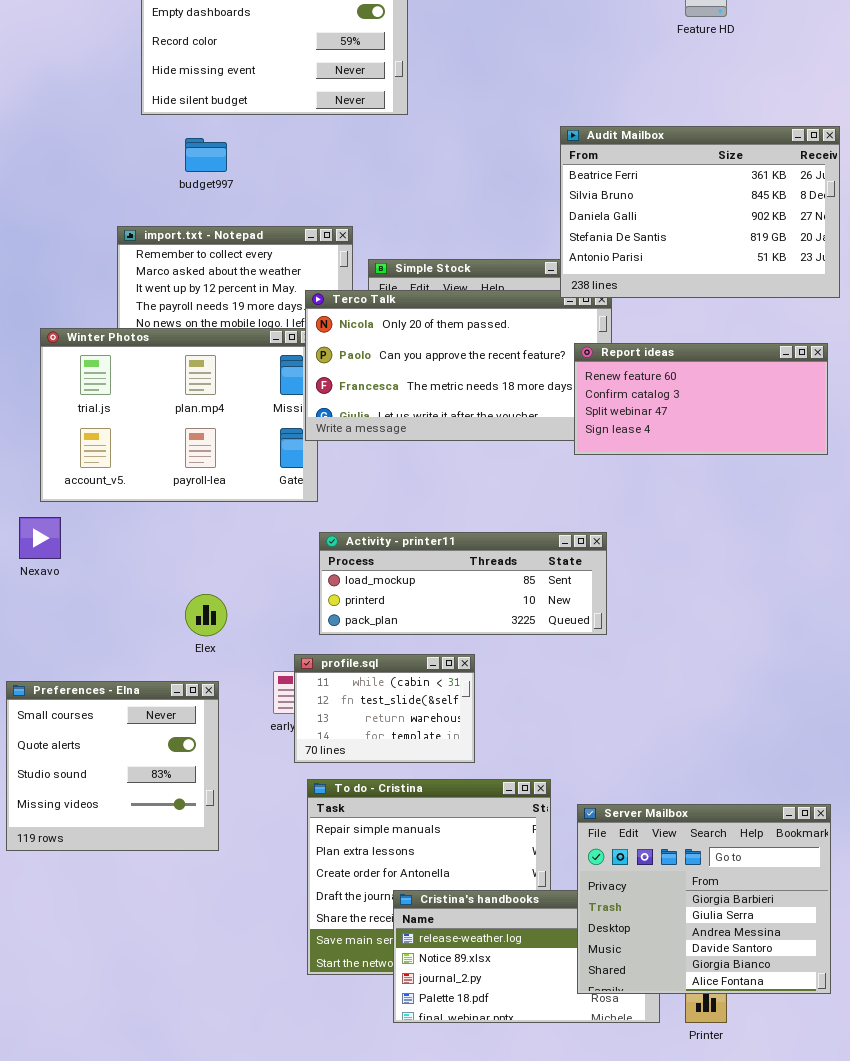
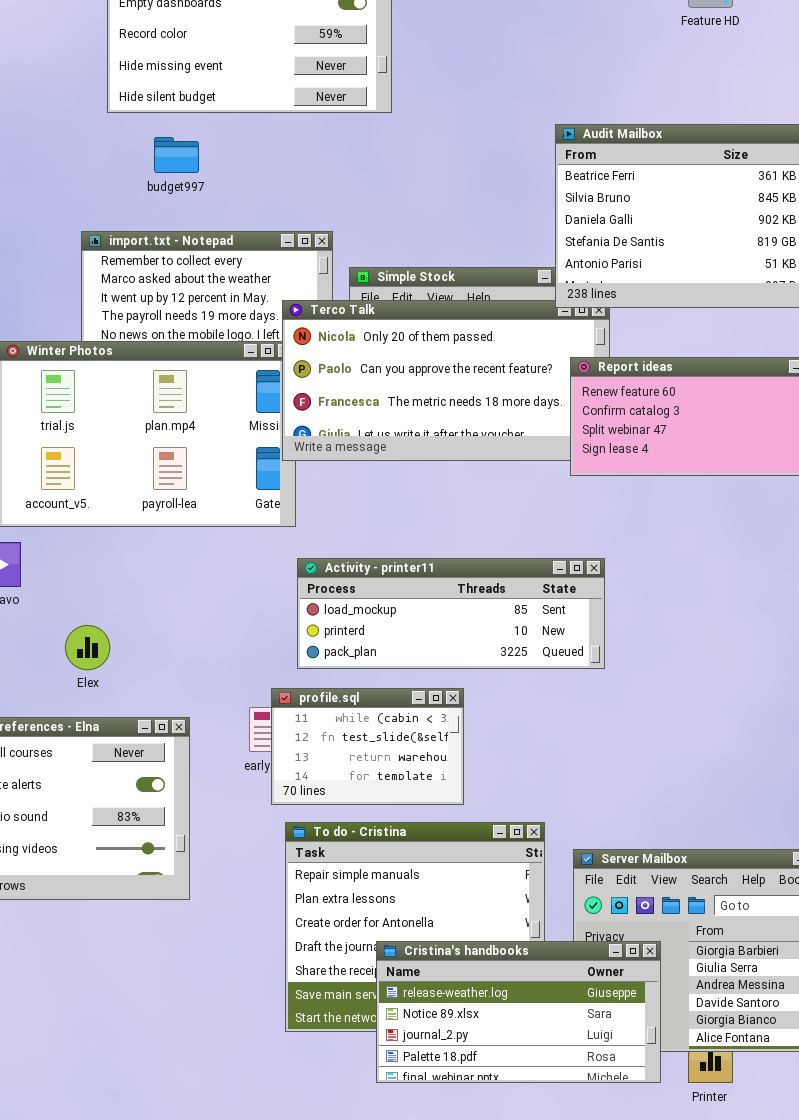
Elex: [185,594,227,636] -> [65,625,110,670], moved
Cristina's handbooks: [393,890,660,1023] -> [376,941,661,1083], raised

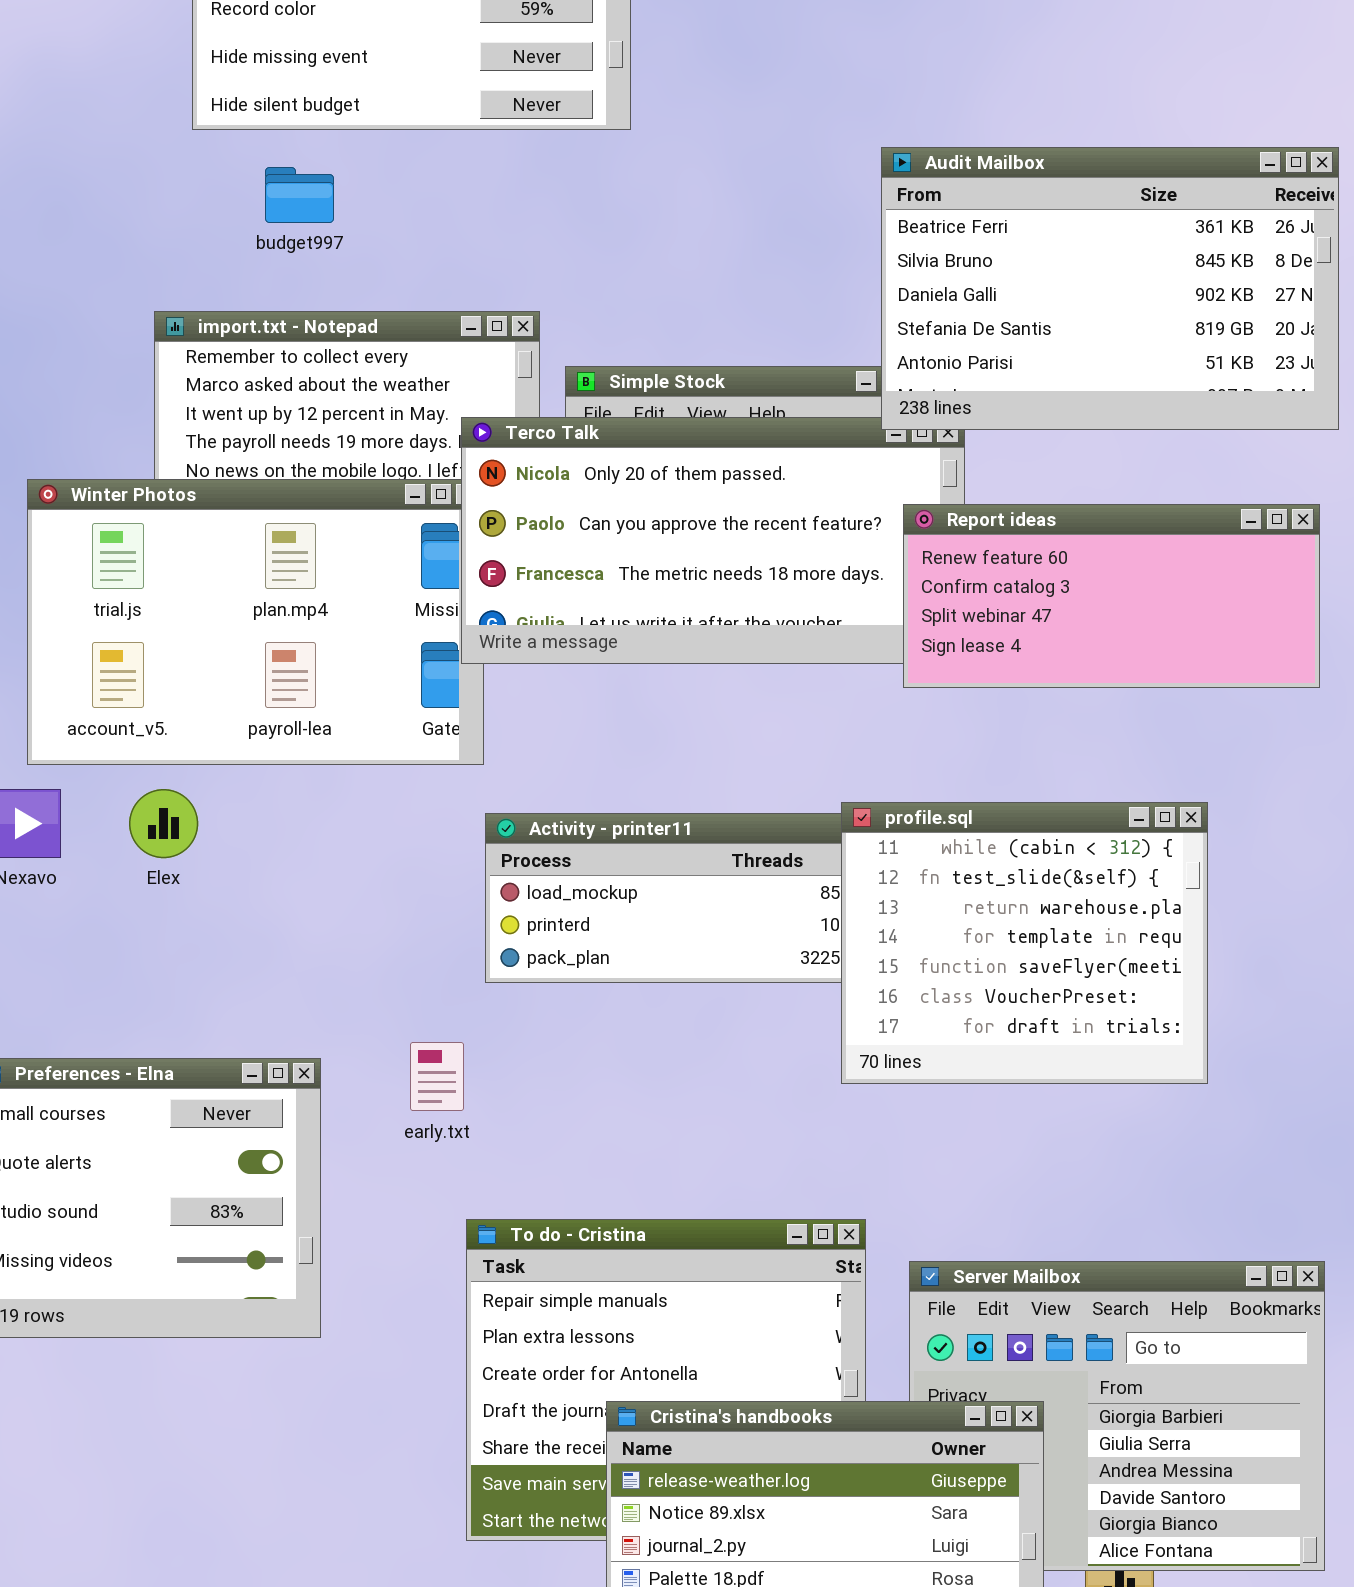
Elex: [65,625,110,670] -> [129,789,198,858], moved
profile.sql: [271,688,464,805] -> [841,802,1208,1084], moved, resized

